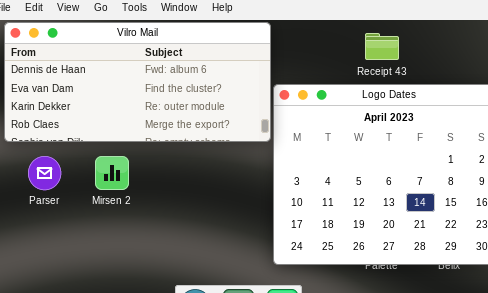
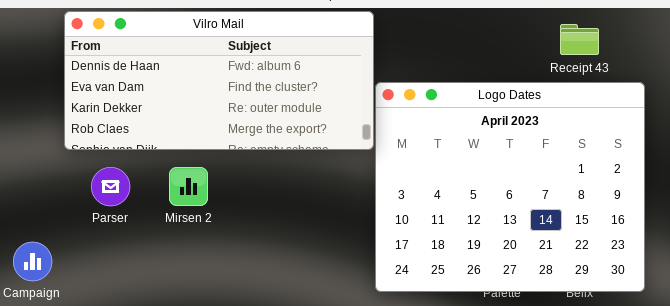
Receipt 43: [365,33,399,60] -> [560,24,599,55], moved

